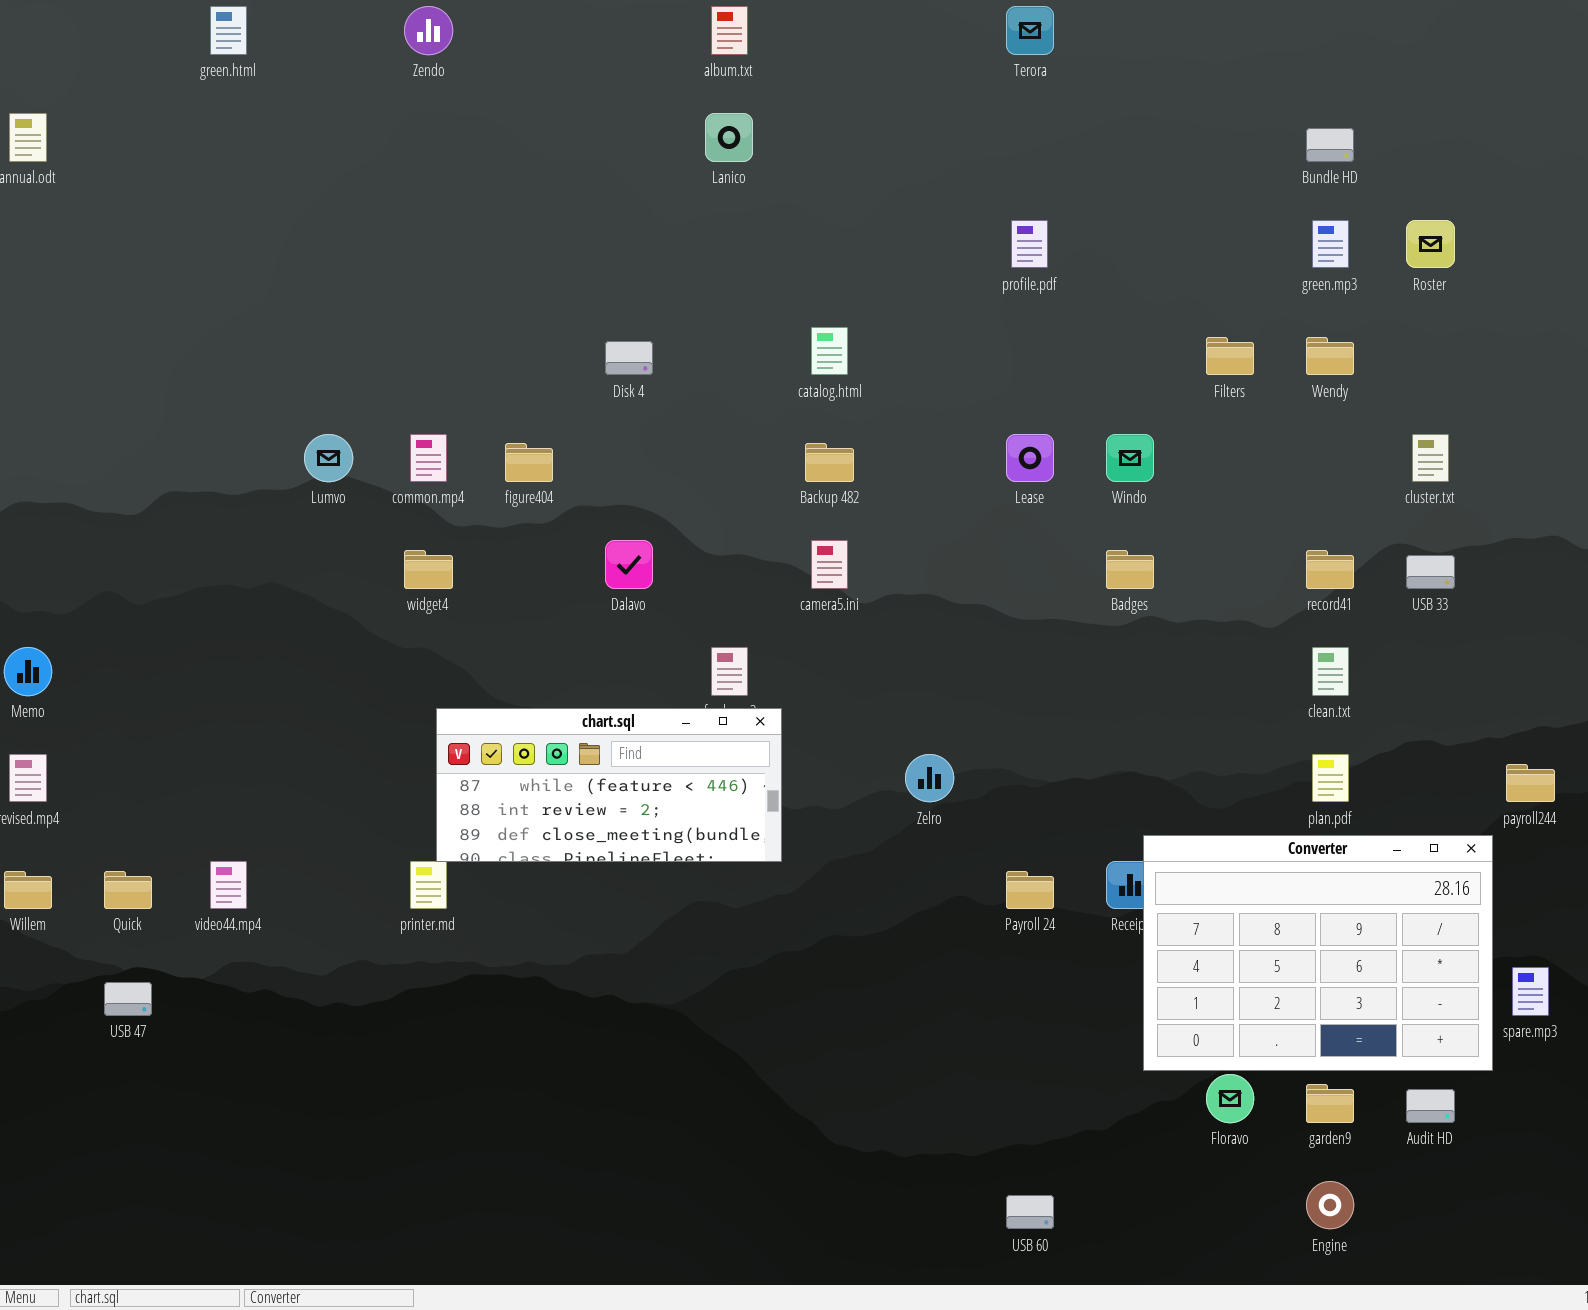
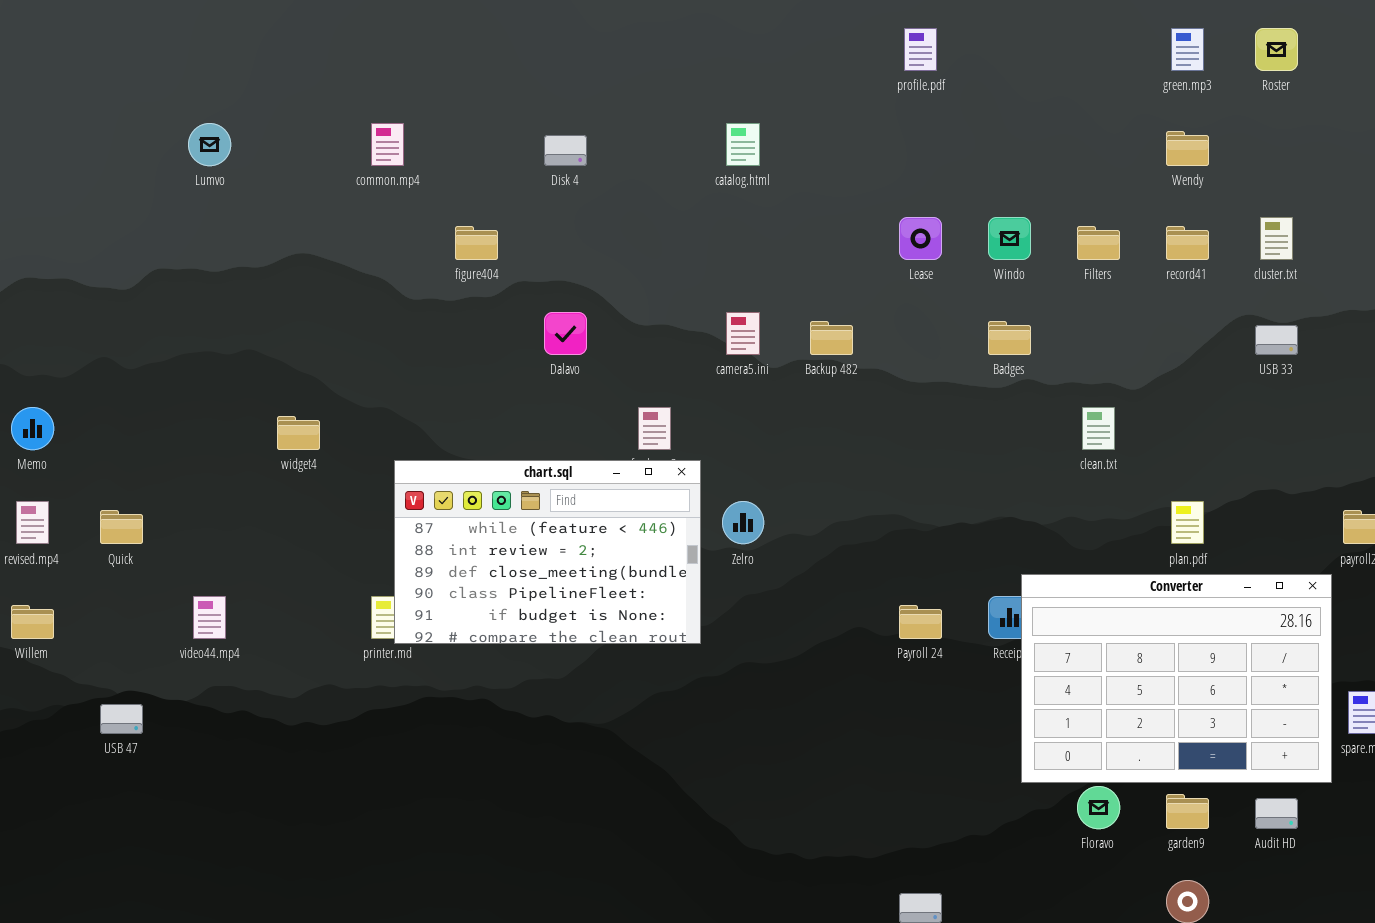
Filters: [1206,337,1254,375] -> [1077,226,1120,260], moved
Lumvo: [304,434,353,482] -> [188,123,231,166], moved
common.mp4: [410,434,447,482] -> [371,123,404,166], moved
Backup 482: [805,443,854,482] -> [810,321,853,355], moved
widget4: [404,550,453,589] -> [277,416,320,450], moved
record41: [1306,550,1354,589] -> [1166,226,1209,260], moved
clean.txt: [1312,647,1349,696] -> [1082,407,1115,450], moved
chart.sql: [436,708,782,862] -> [394,460,701,644], resized
Zelro: [905,754,954,802] -> [722,501,764,544], moved
Quick: [104,871,152,909] -> [100,510,143,544], moved

